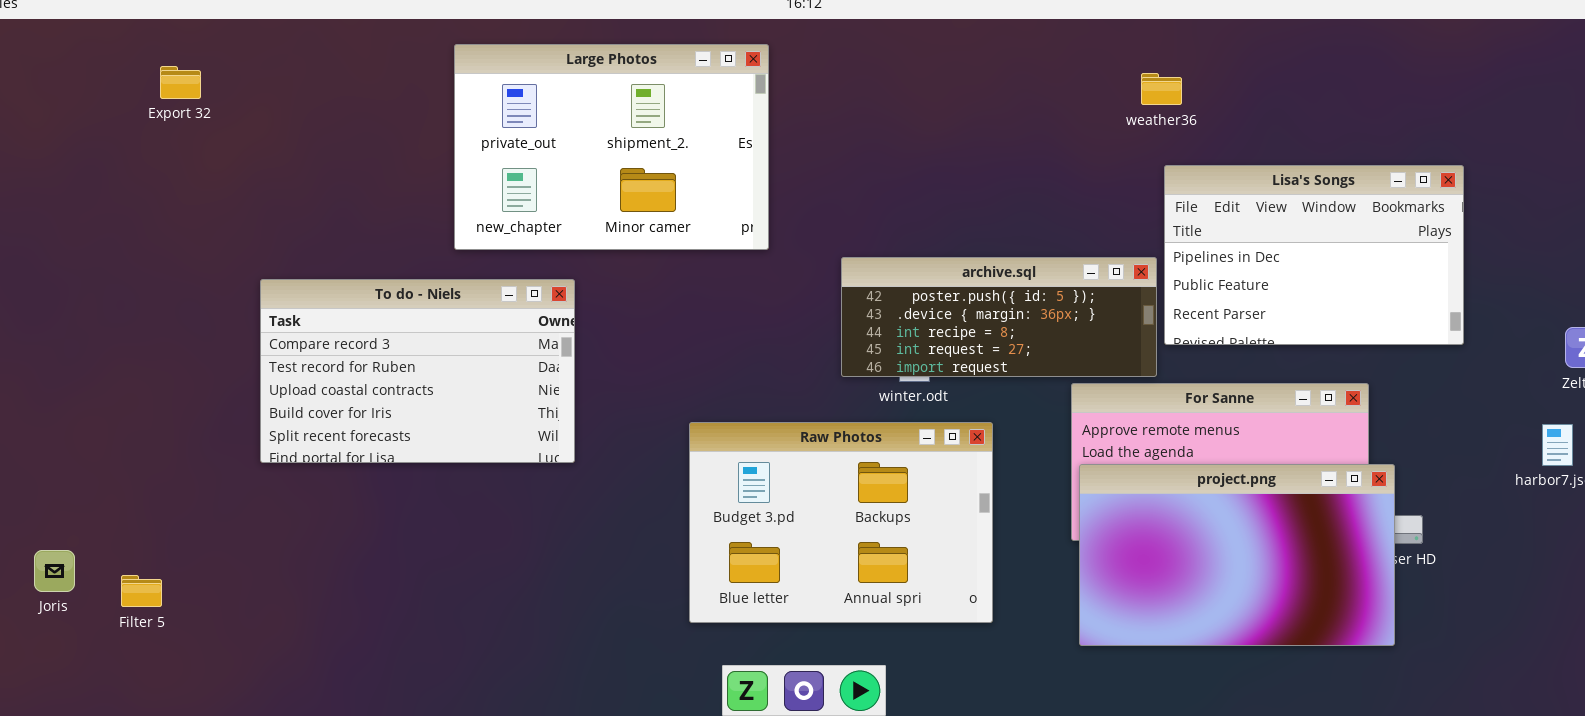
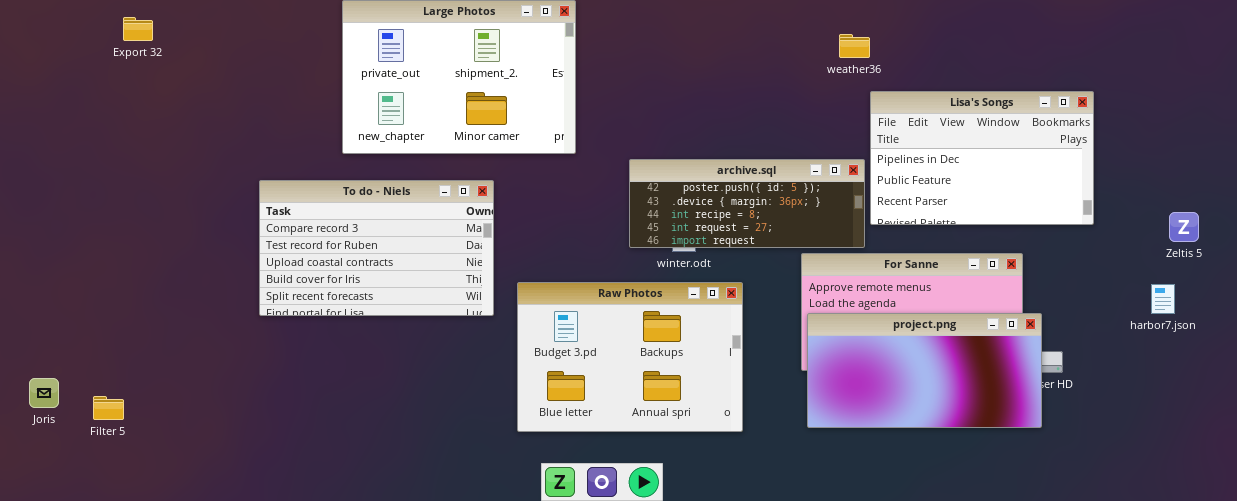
weather36: [1141,73,1182,105] -> [839,34,870,58], moved
To do - Niels: [260,279,575,463] -> [259,180,494,316], moved
project.png: [1079,464,1395,646] -> [807,313,1042,428], resized

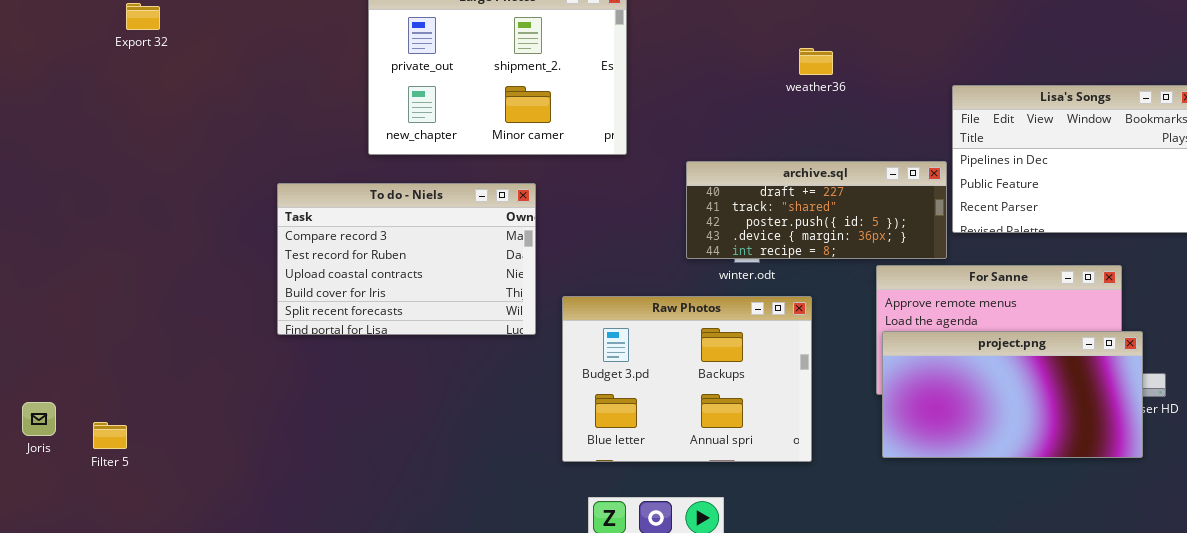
weather36: [839,34,870,58] -> [799,48,833,75], moved
archive.sql: [629,159,865,248] -> [686,161,947,259], scrolled up 2 rows

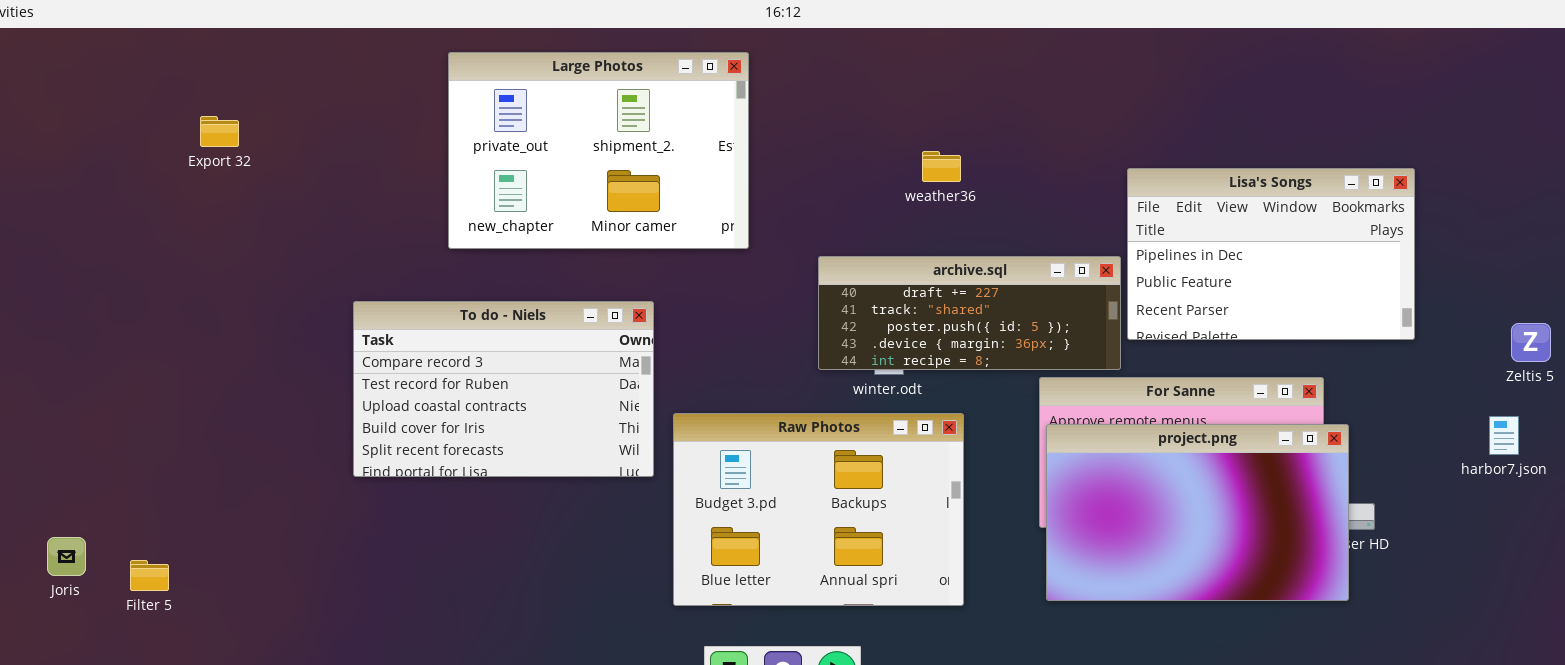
Export 32: [126,3,160,30] -> [200,116,239,147], moved
weather36: [799,48,833,75] -> [922,151,961,182], moved
To do - Niels: [277,183,536,335] -> [353,301,654,477], moved
project.png: [882,331,1143,458] -> [1046,424,1349,601], resized

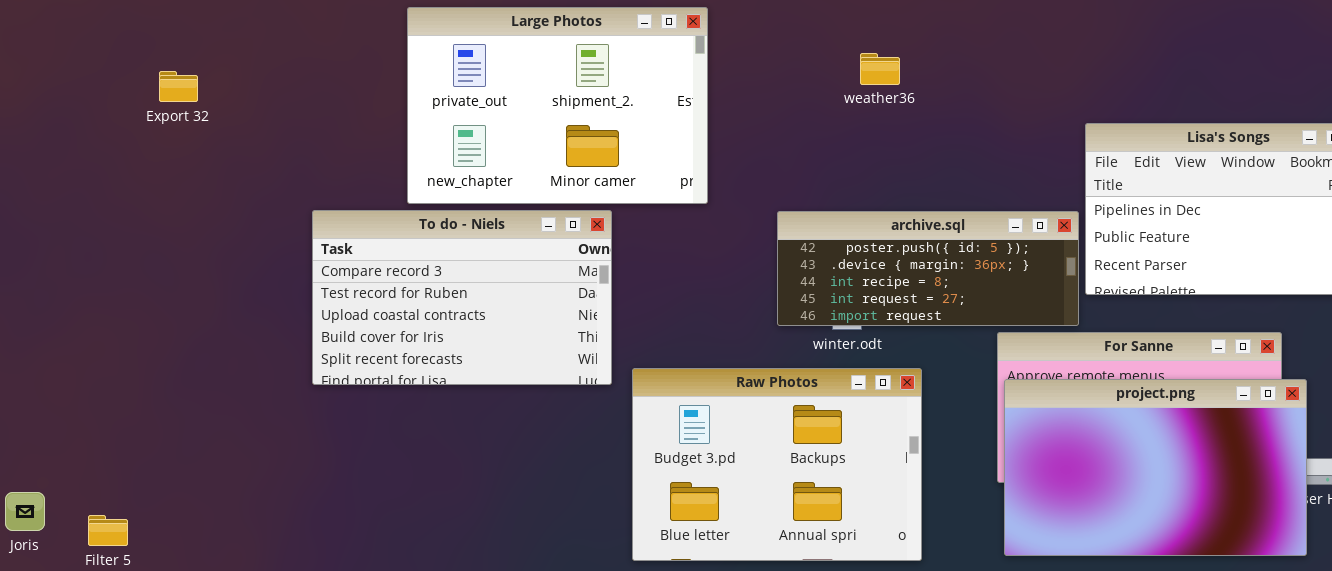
weather36: [922,151,961,182] -> [860,53,900,85], moved
archive.sql: [818,256,1121,370] -> [777,211,1079,326], scrolled down 2 rows
To do - Niels: [353,301,654,477] -> [312,210,612,385], moved

